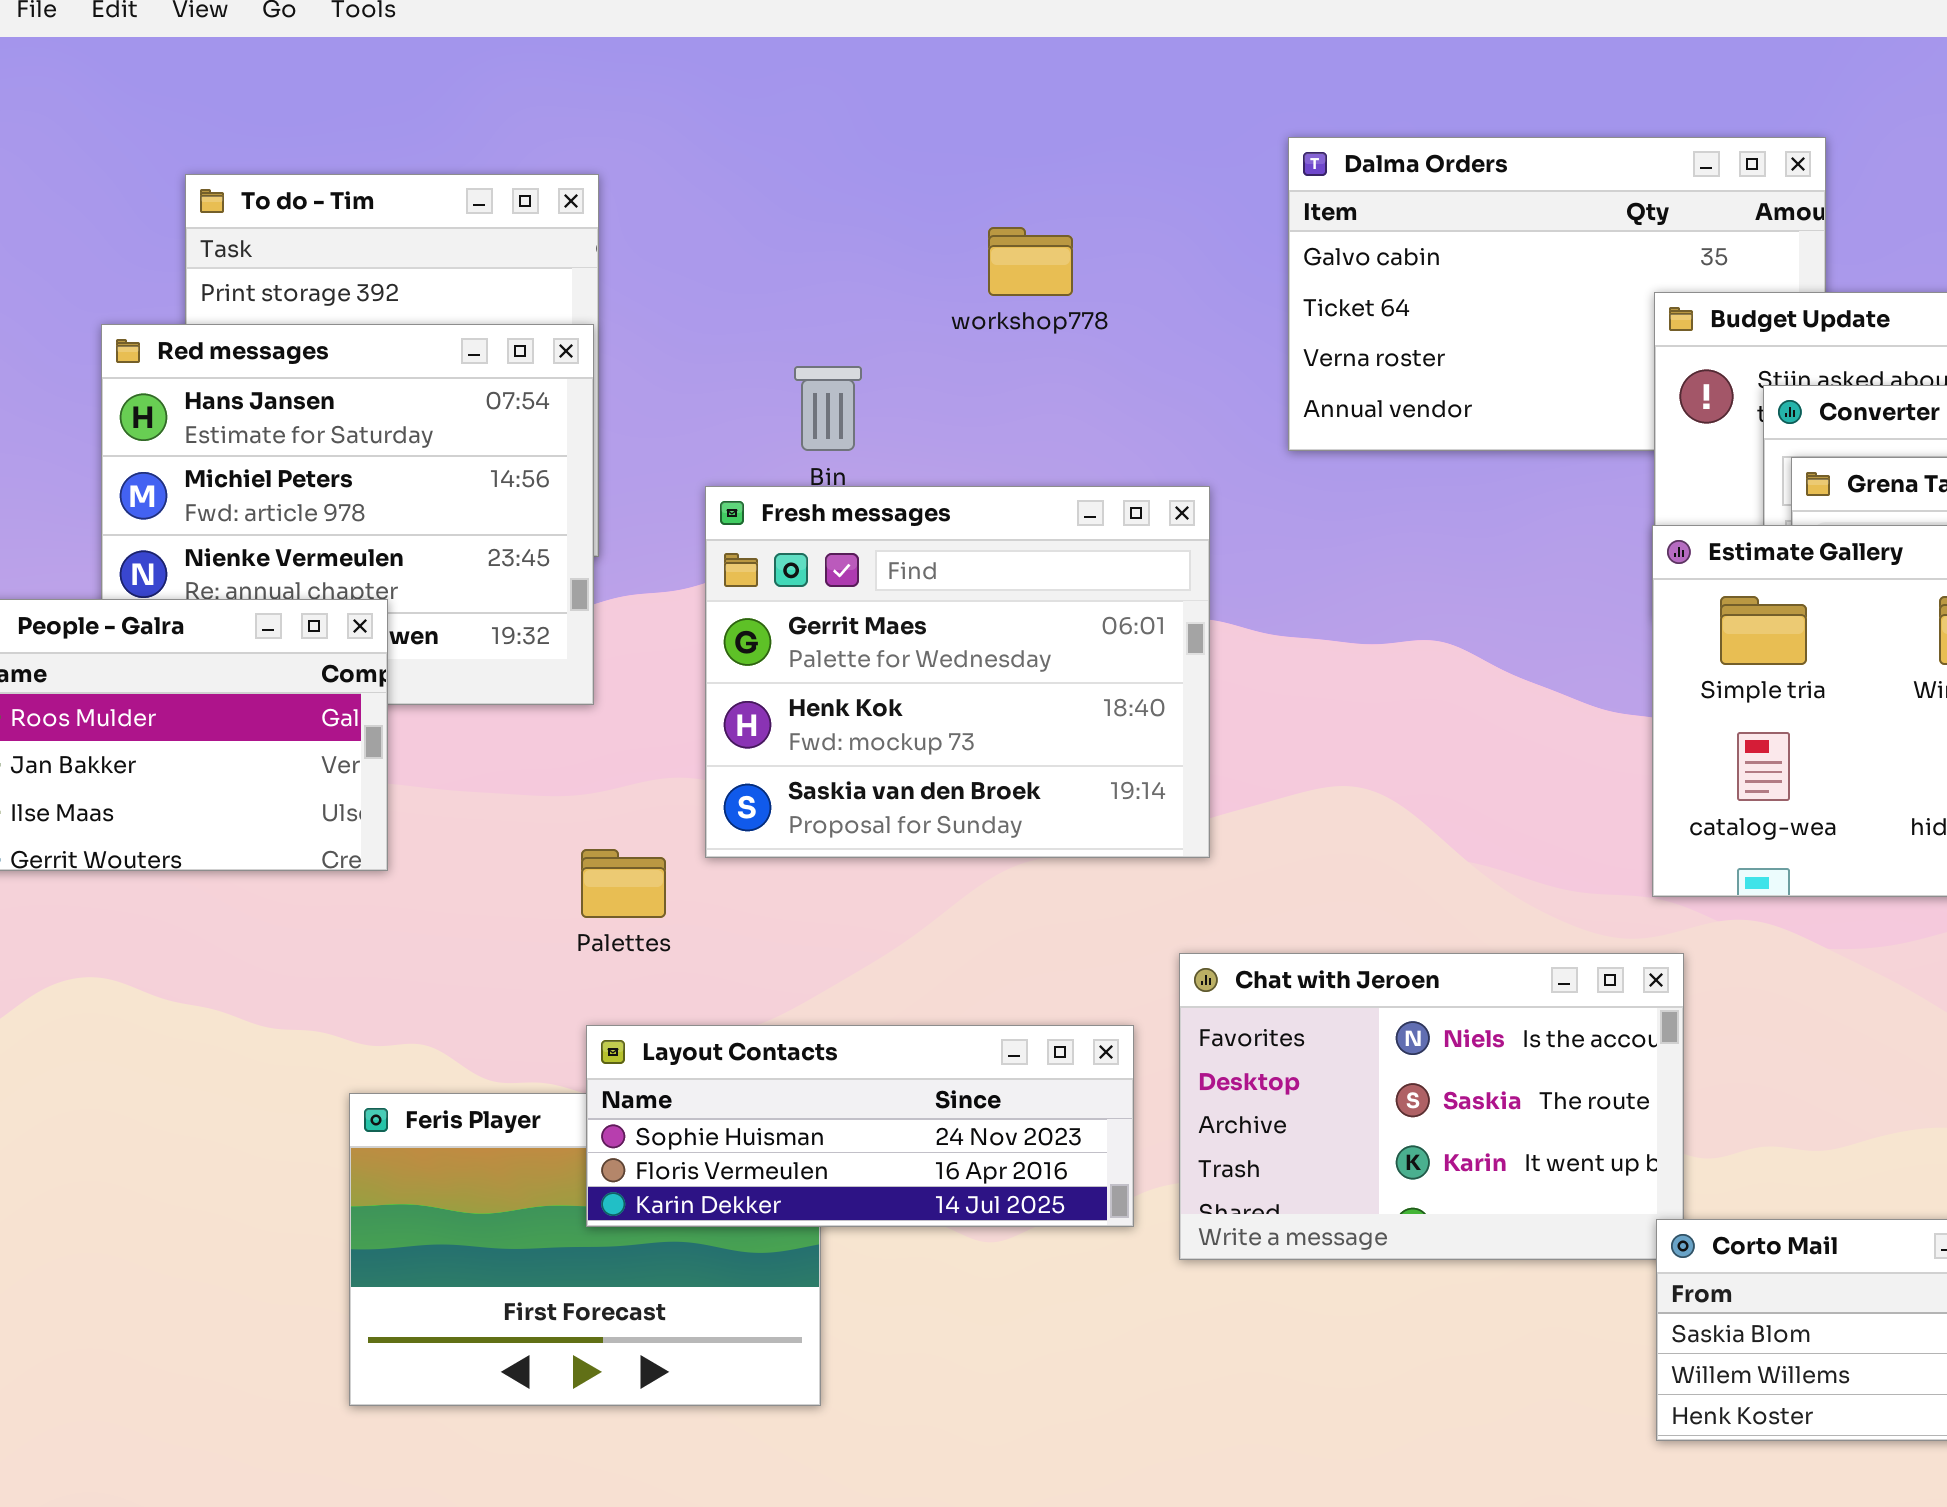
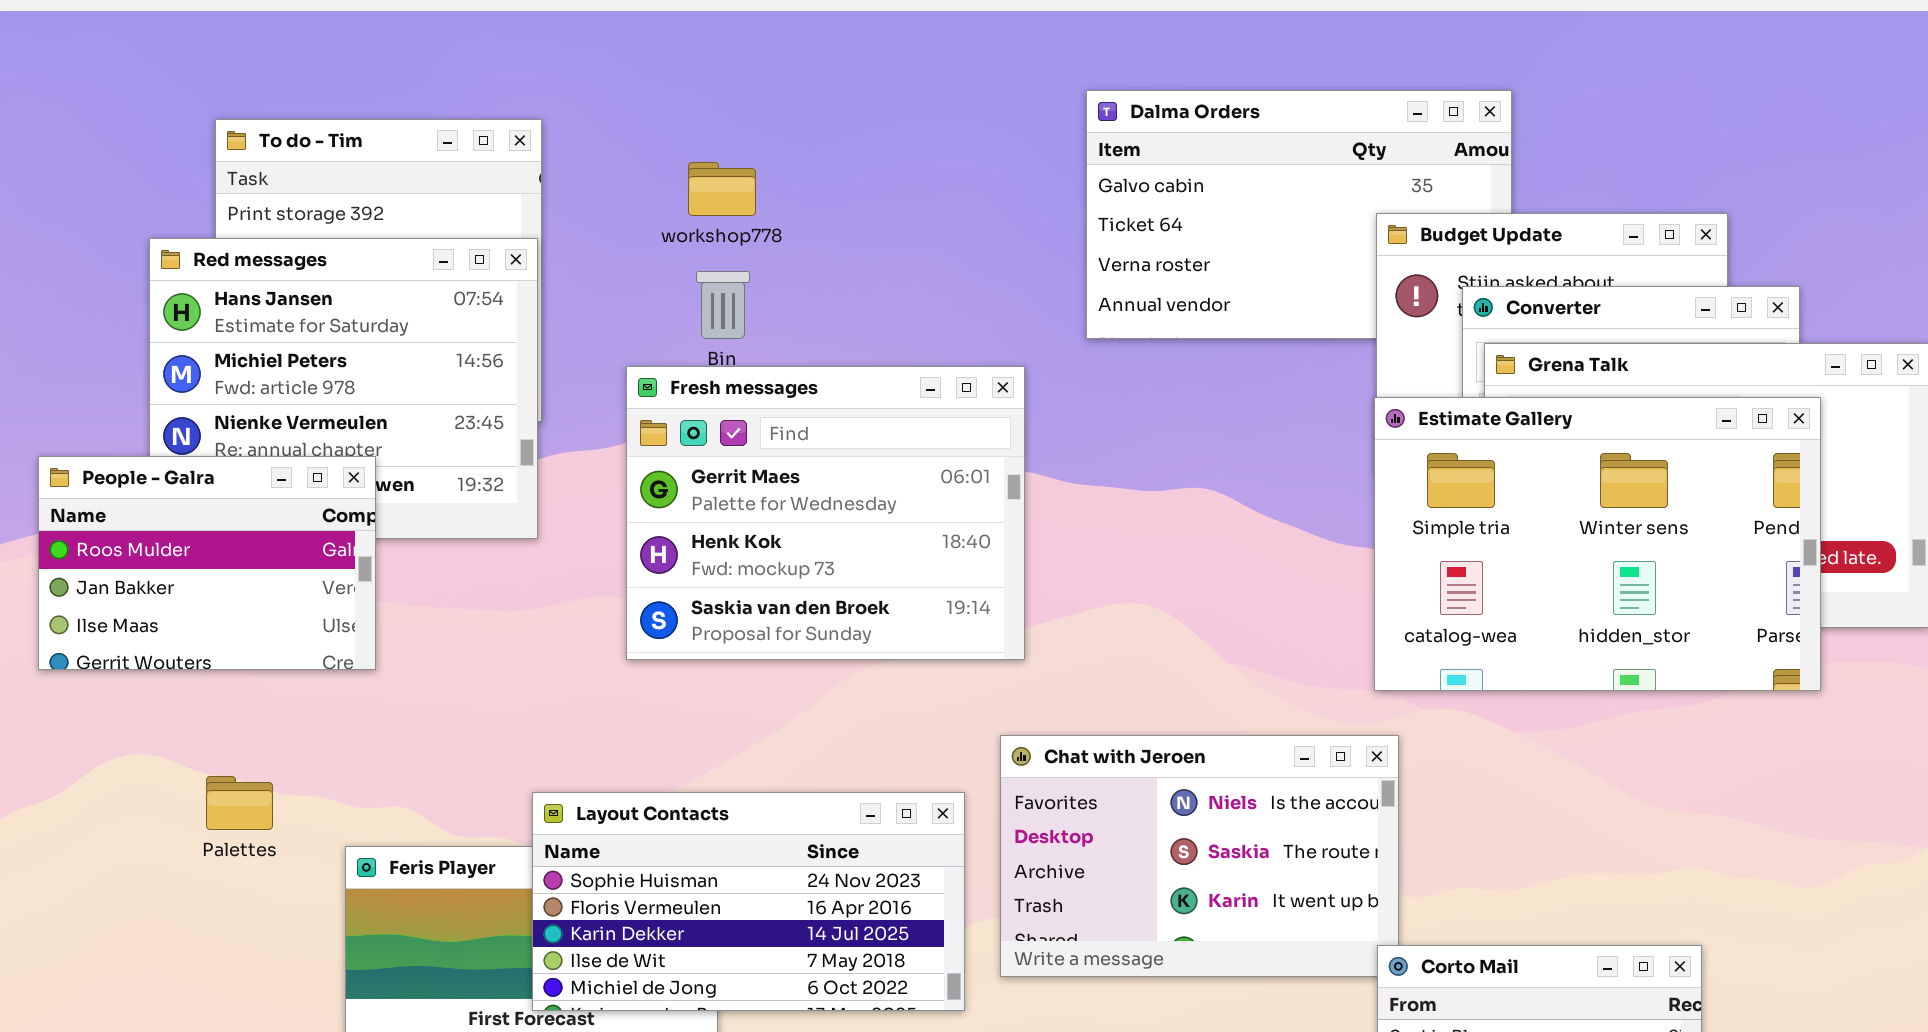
workshop778: [988,227,1073,296] -> [688,162,756,216], moved
Palettes: [581,849,666,918] -> [206,776,273,830], moved
Layout Contacts: [586,1025,1134,1227] -> [532,792,965,1011], resized

